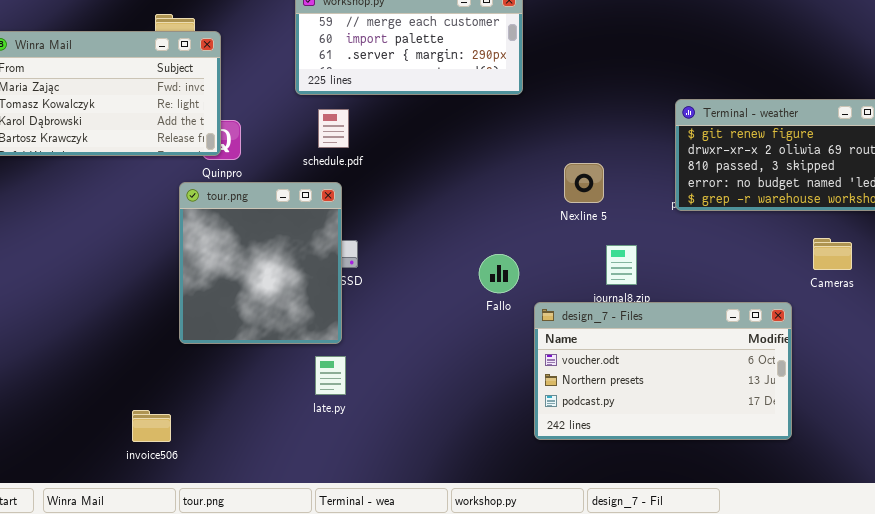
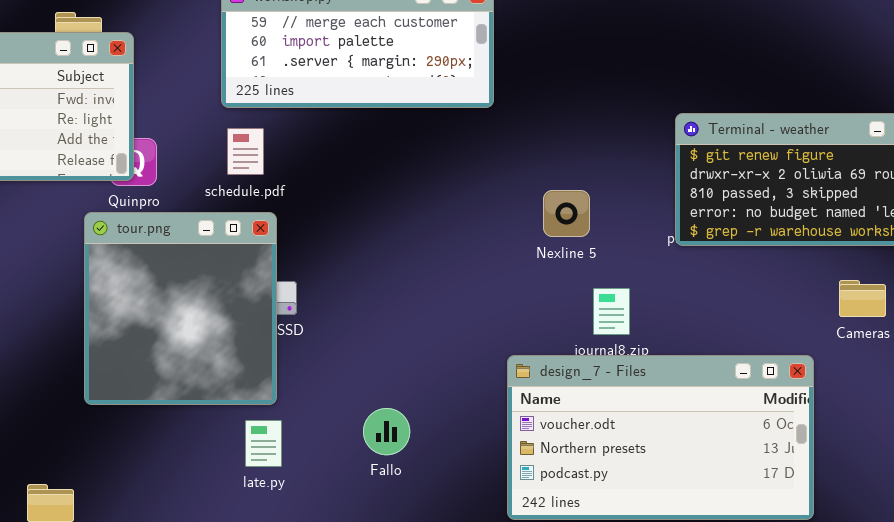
schedule.pdf: [318,109,349,148] -> [227,128,264,175], moved
Fallo: [479,254,519,293] -> [363,408,410,455], moved

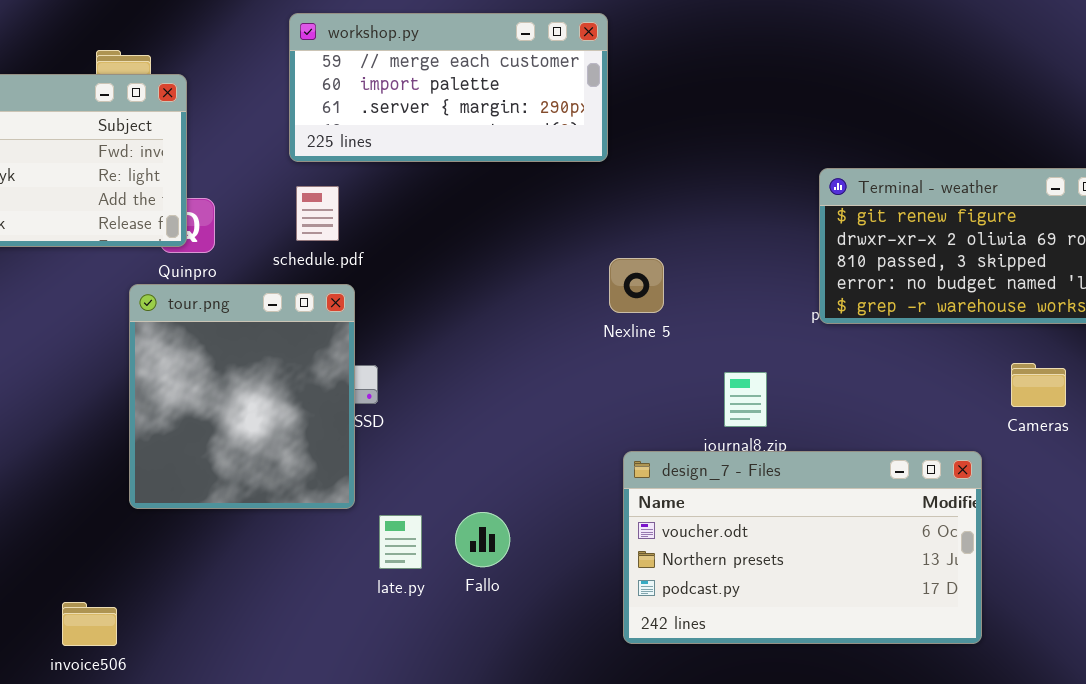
Nexline 5: [543,190,590,237] -> [609,258,664,313], moved
late.py: [245,420,282,467] -> [379,515,422,569], moved

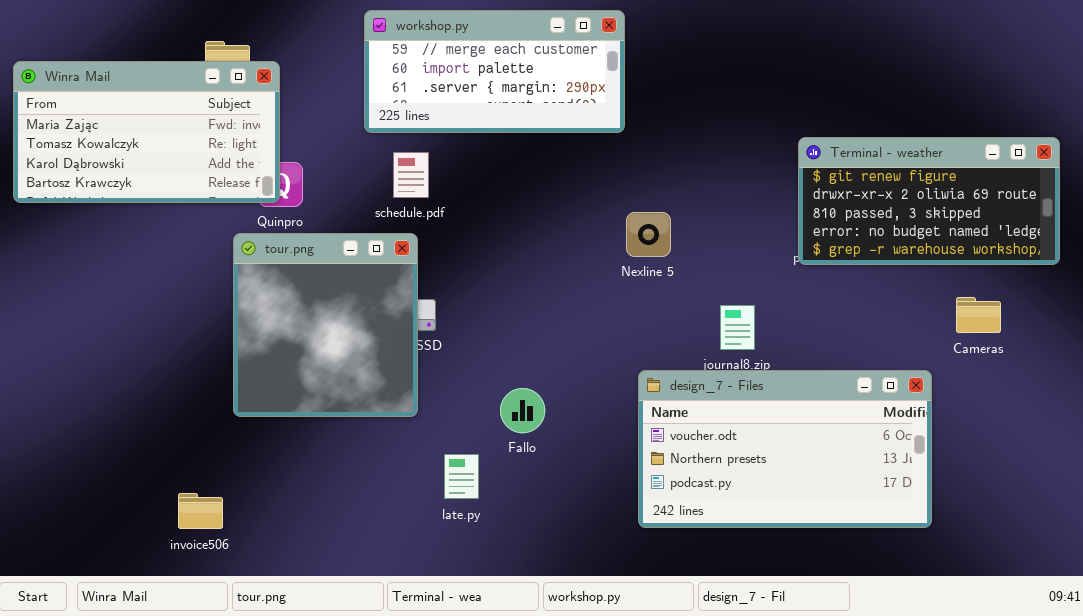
schedule.pdf: [296,186,339,241] -> [393,152,429,198], moved
Fallo: [455,512,510,567] -> [500,388,545,433], moved
late.py: [379,515,422,569] -> [444,454,479,499], moved

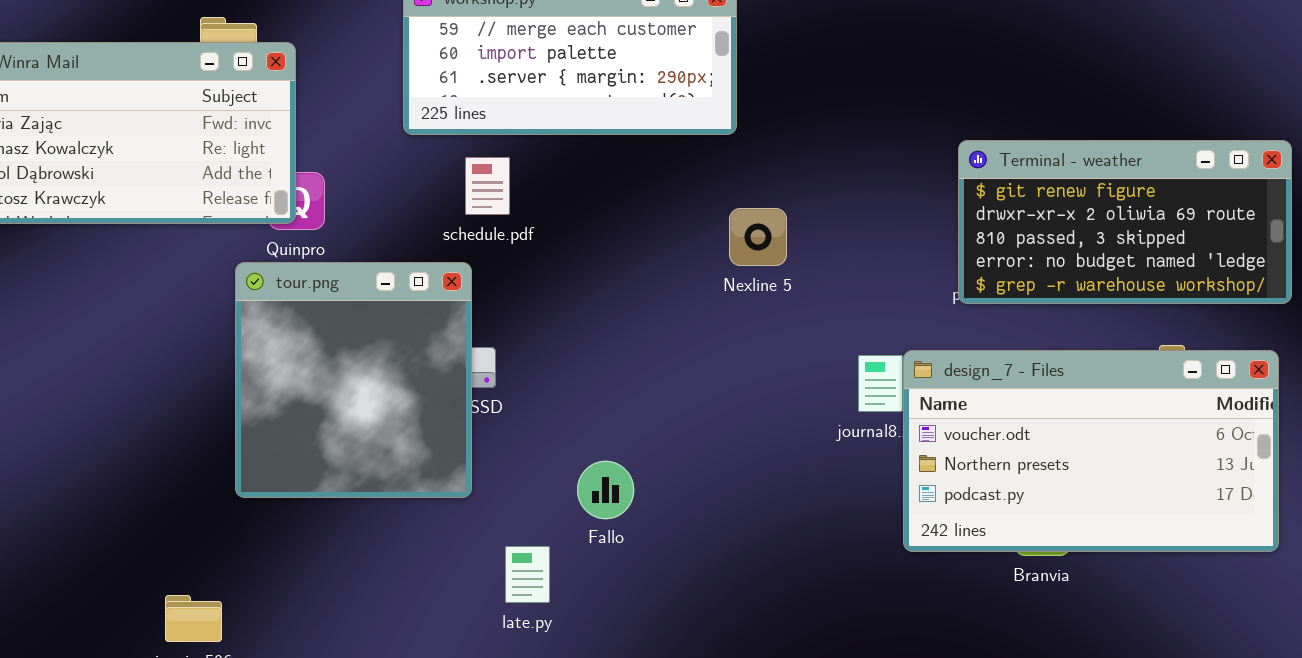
schedule.pdf: [393,152,429,198] -> [465,157,510,215], moved
Nexline 5: [626,212,671,257] -> [729,208,787,266], moved
design_7 - Files: [638,370,932,528] -> [903,350,1279,552], moved

